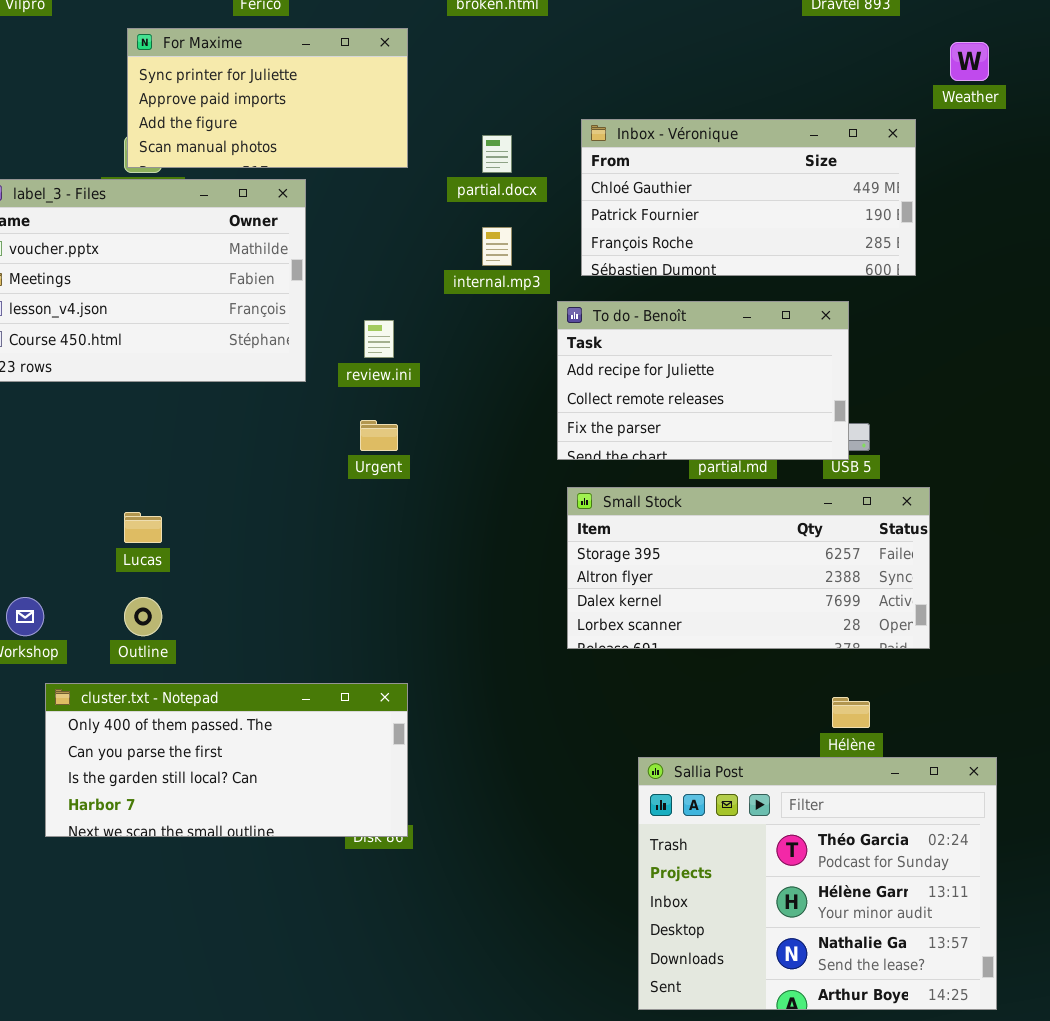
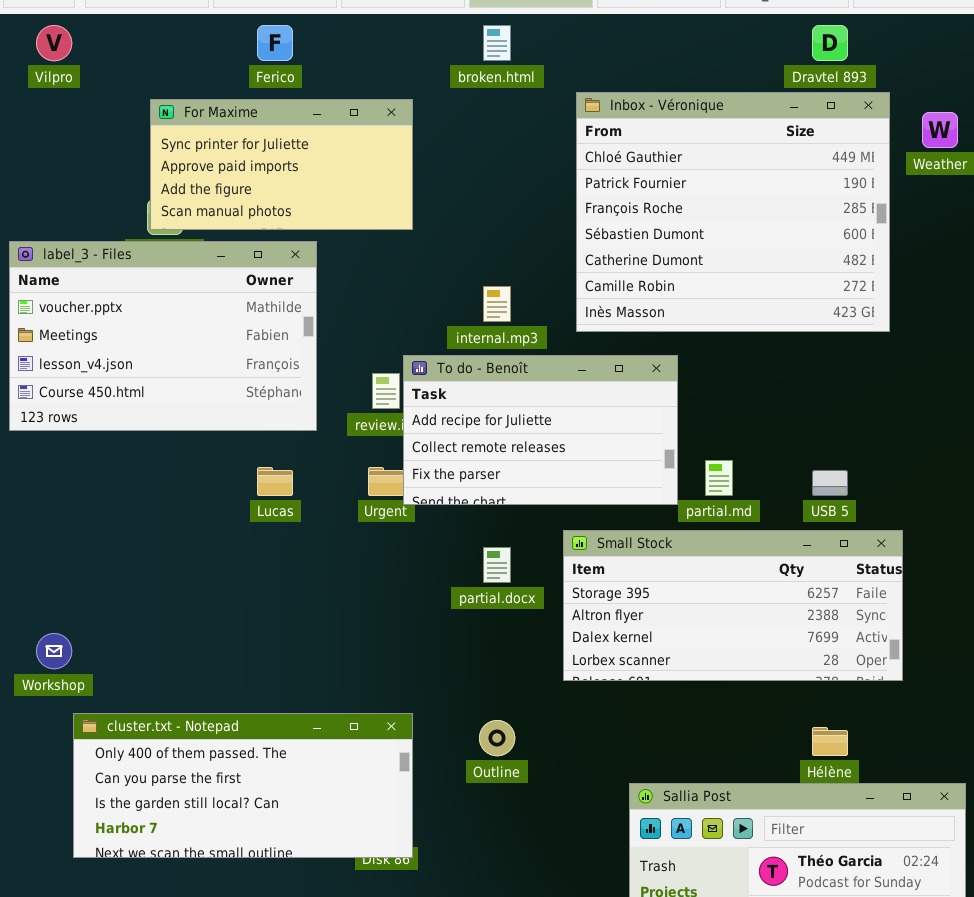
Inbox - Véronique: [581,119,916,276] -> [576,92,890,332], resized
partial.docx: [482,135,512,173] -> [483,547,511,583], moved
To do - Benoît: [557,301,849,460] -> [403,355,678,505], moved
Lucas: [124,512,162,543] -> [257,467,293,496], moved
Outline: [124,597,162,636] -> [479,720,515,756], moved

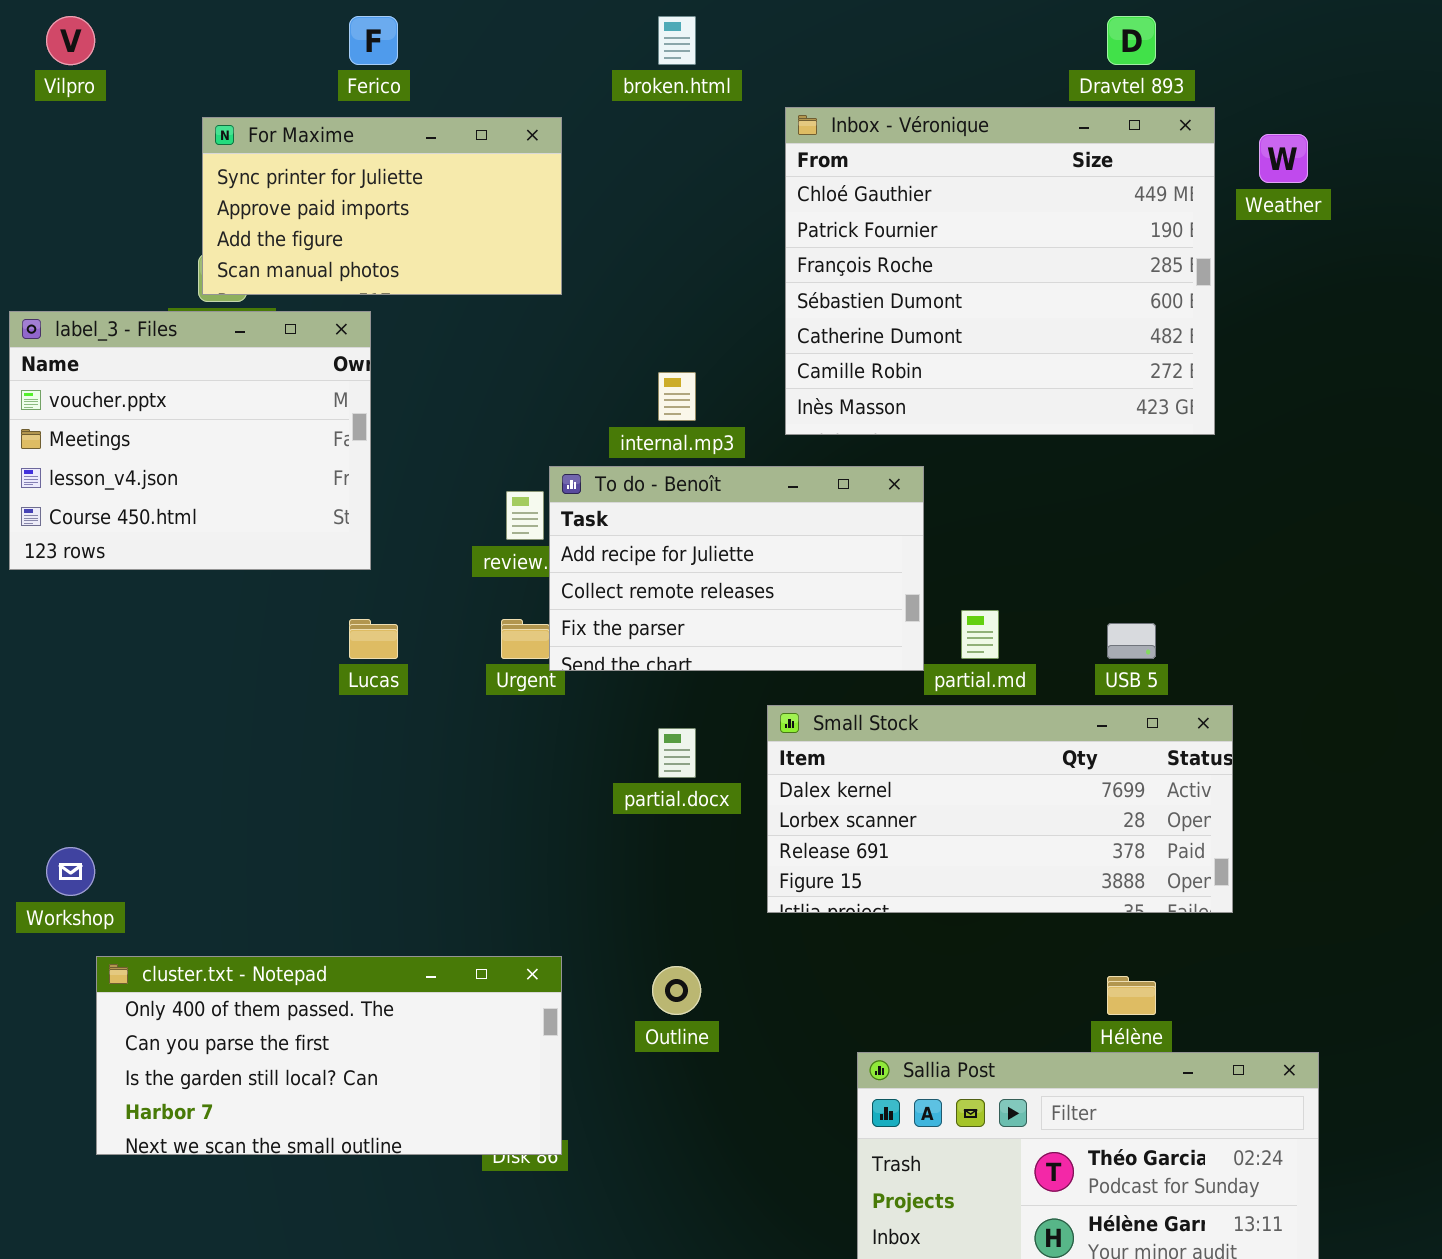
label_3 - Files: [9,241,317,431] -> [9,311,371,570], resized
Small Stock: [563,530,903,681] -> [767,705,1233,913], scrolled down 2 rows

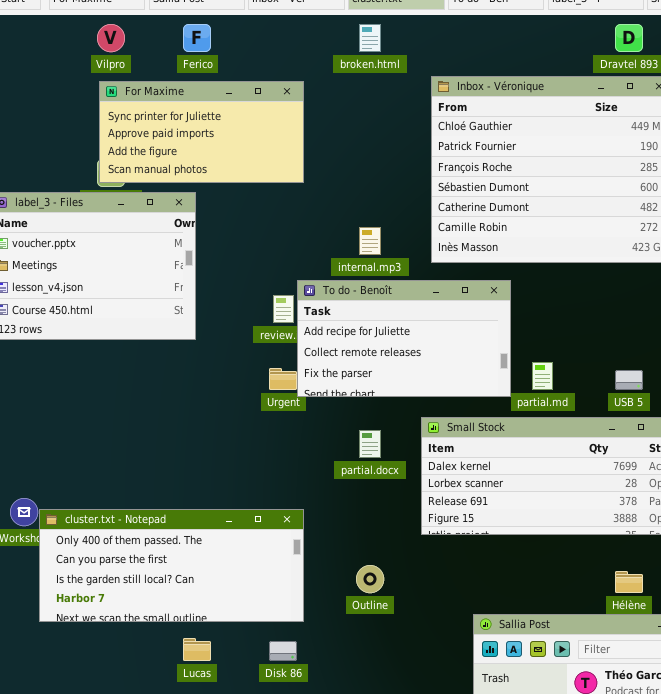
Vilpro: [46,16,95,65] -> [97,24,125,52], moved
Lucas: [349,619,398,659] -> [183,638,211,661], moved
cluster.txt - Notepad: [96,956,562,1155] -> [39,509,304,622], moved

